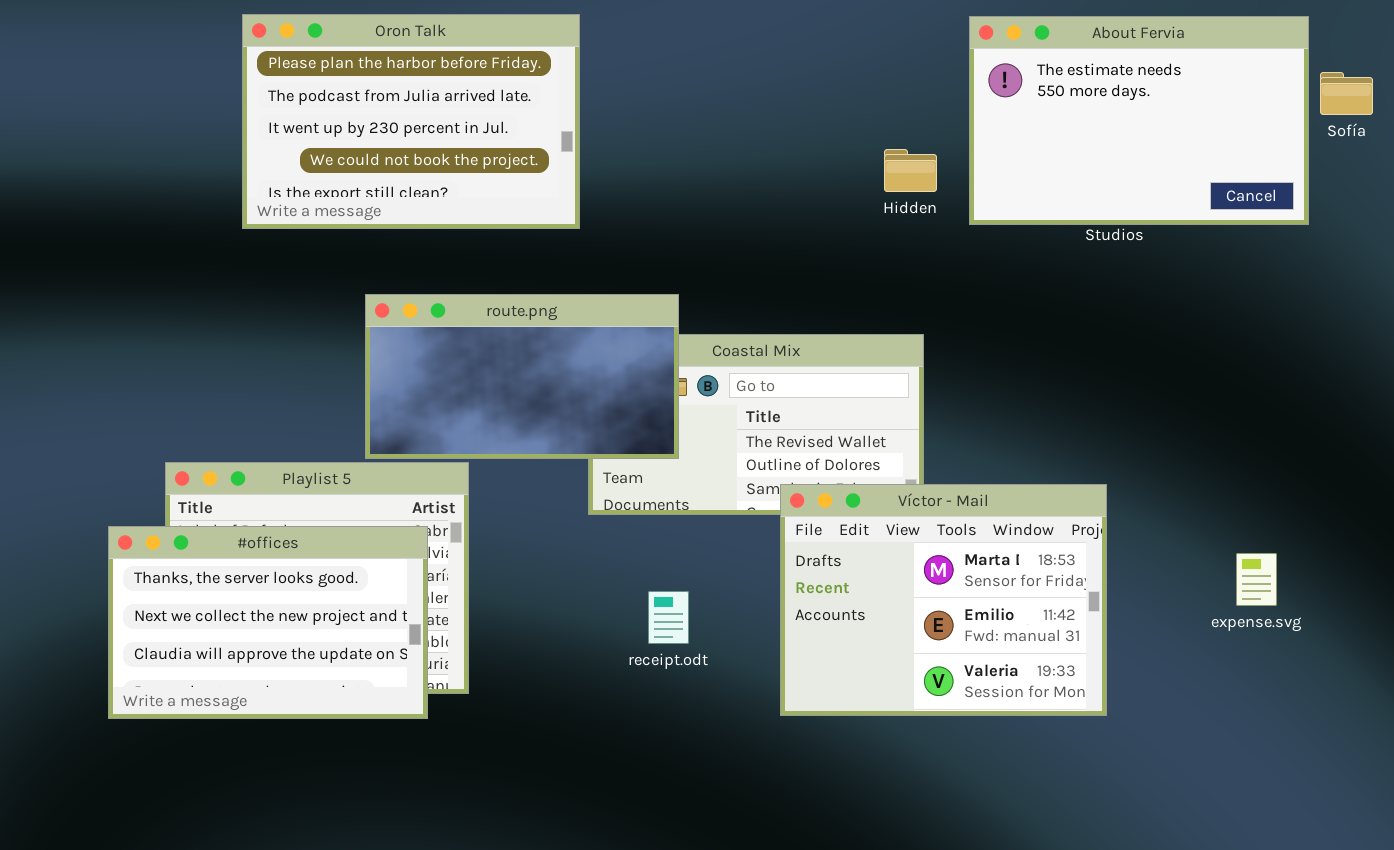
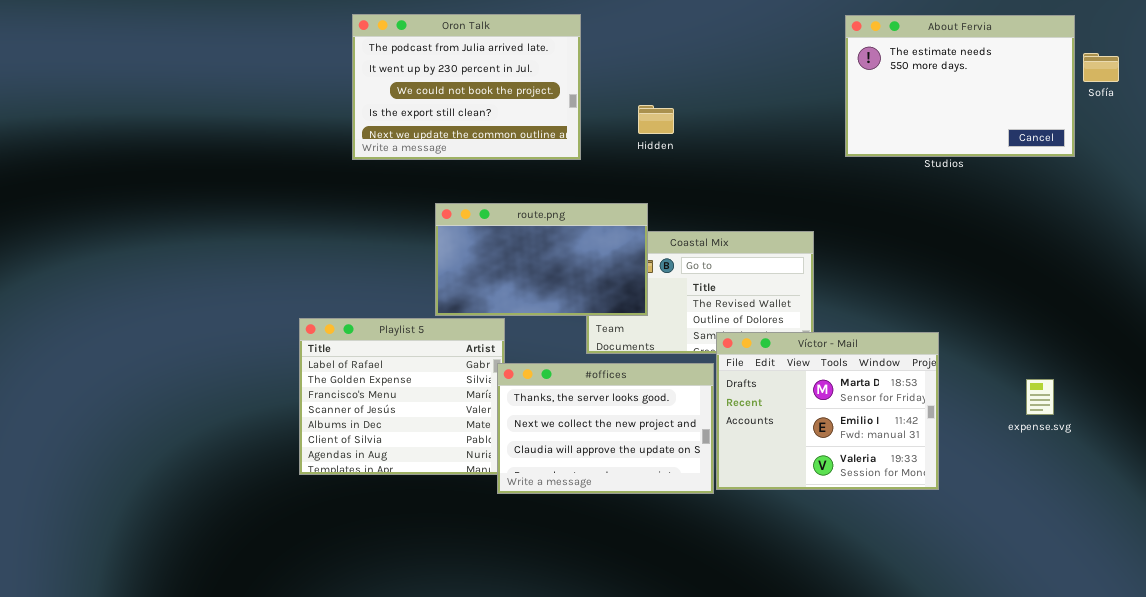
Oron Talk: [242,14,580,229] -> [352,14,581,160], scrolled down 1 row
Hidden: [884,149,937,192] -> [638,105,674,134], moved
#offices: [108,526,428,719] -> [497,363,714,494], moved

